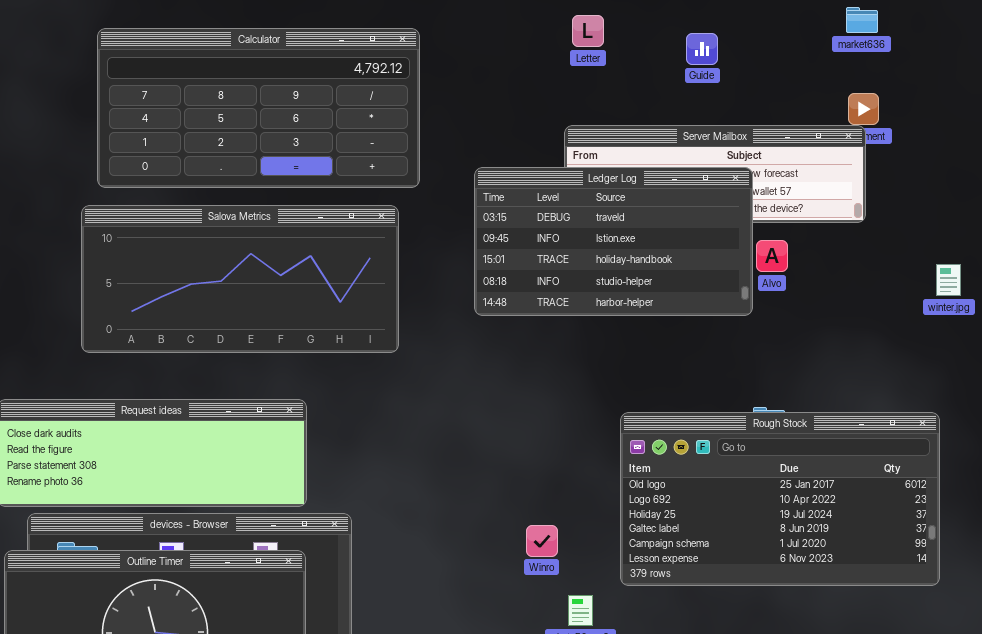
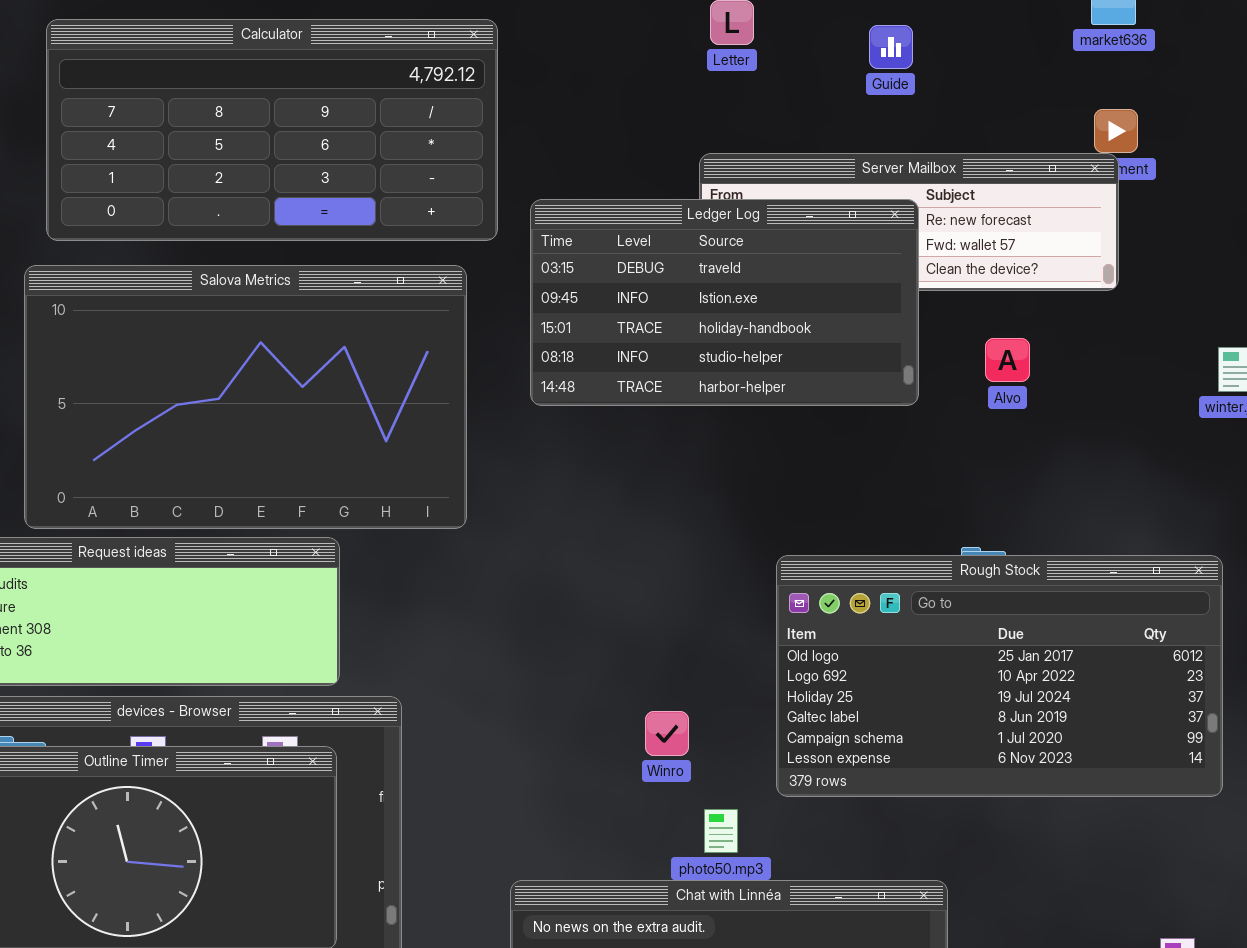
Ledger Log: [474,167,753,316] -> [530,199,919,406], moved
Salova Metrics: [81,205,399,353] -> [24,265,467,529], resized
Alvo: [756,240,788,272] -> [985,338,1030,382], moved

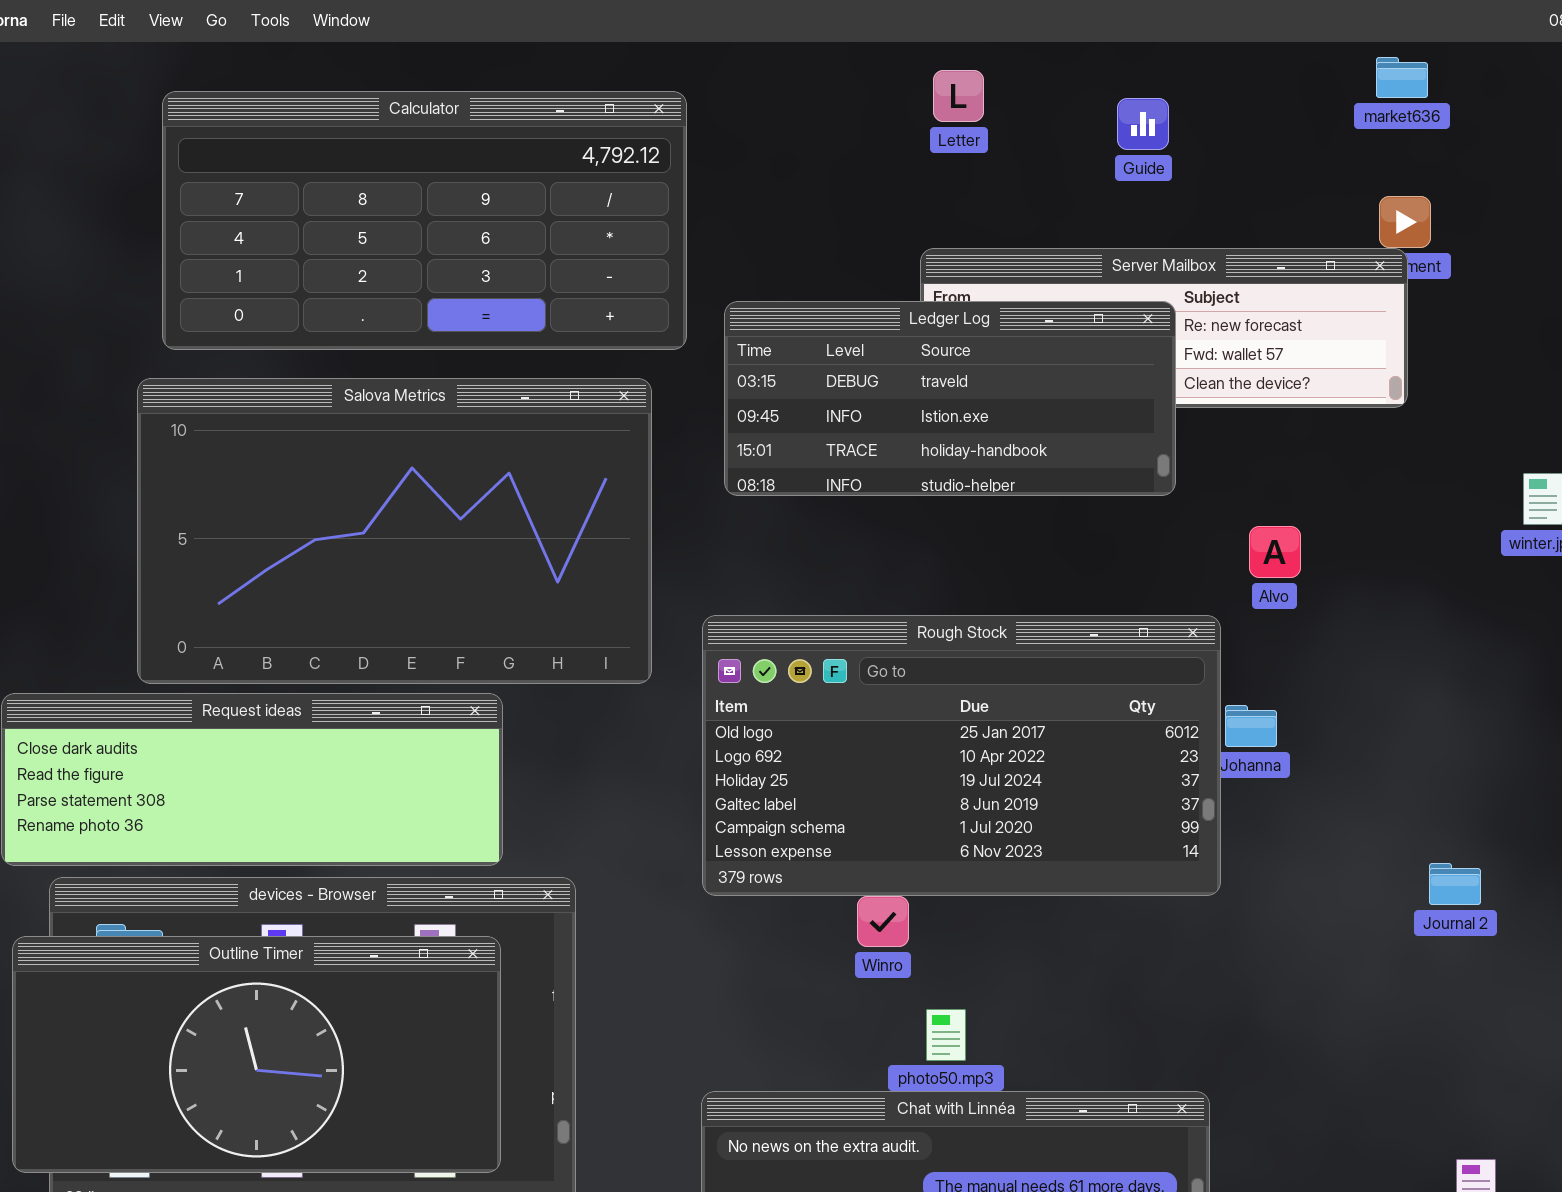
Ledger Log: [530,199,919,406] -> [724,301,1176,496], resized
Alvo: [985,338,1030,382] -> [1249,526,1301,578], moved
Rough Stock: [776,555,1223,797] -> [702,615,1221,896], moved

